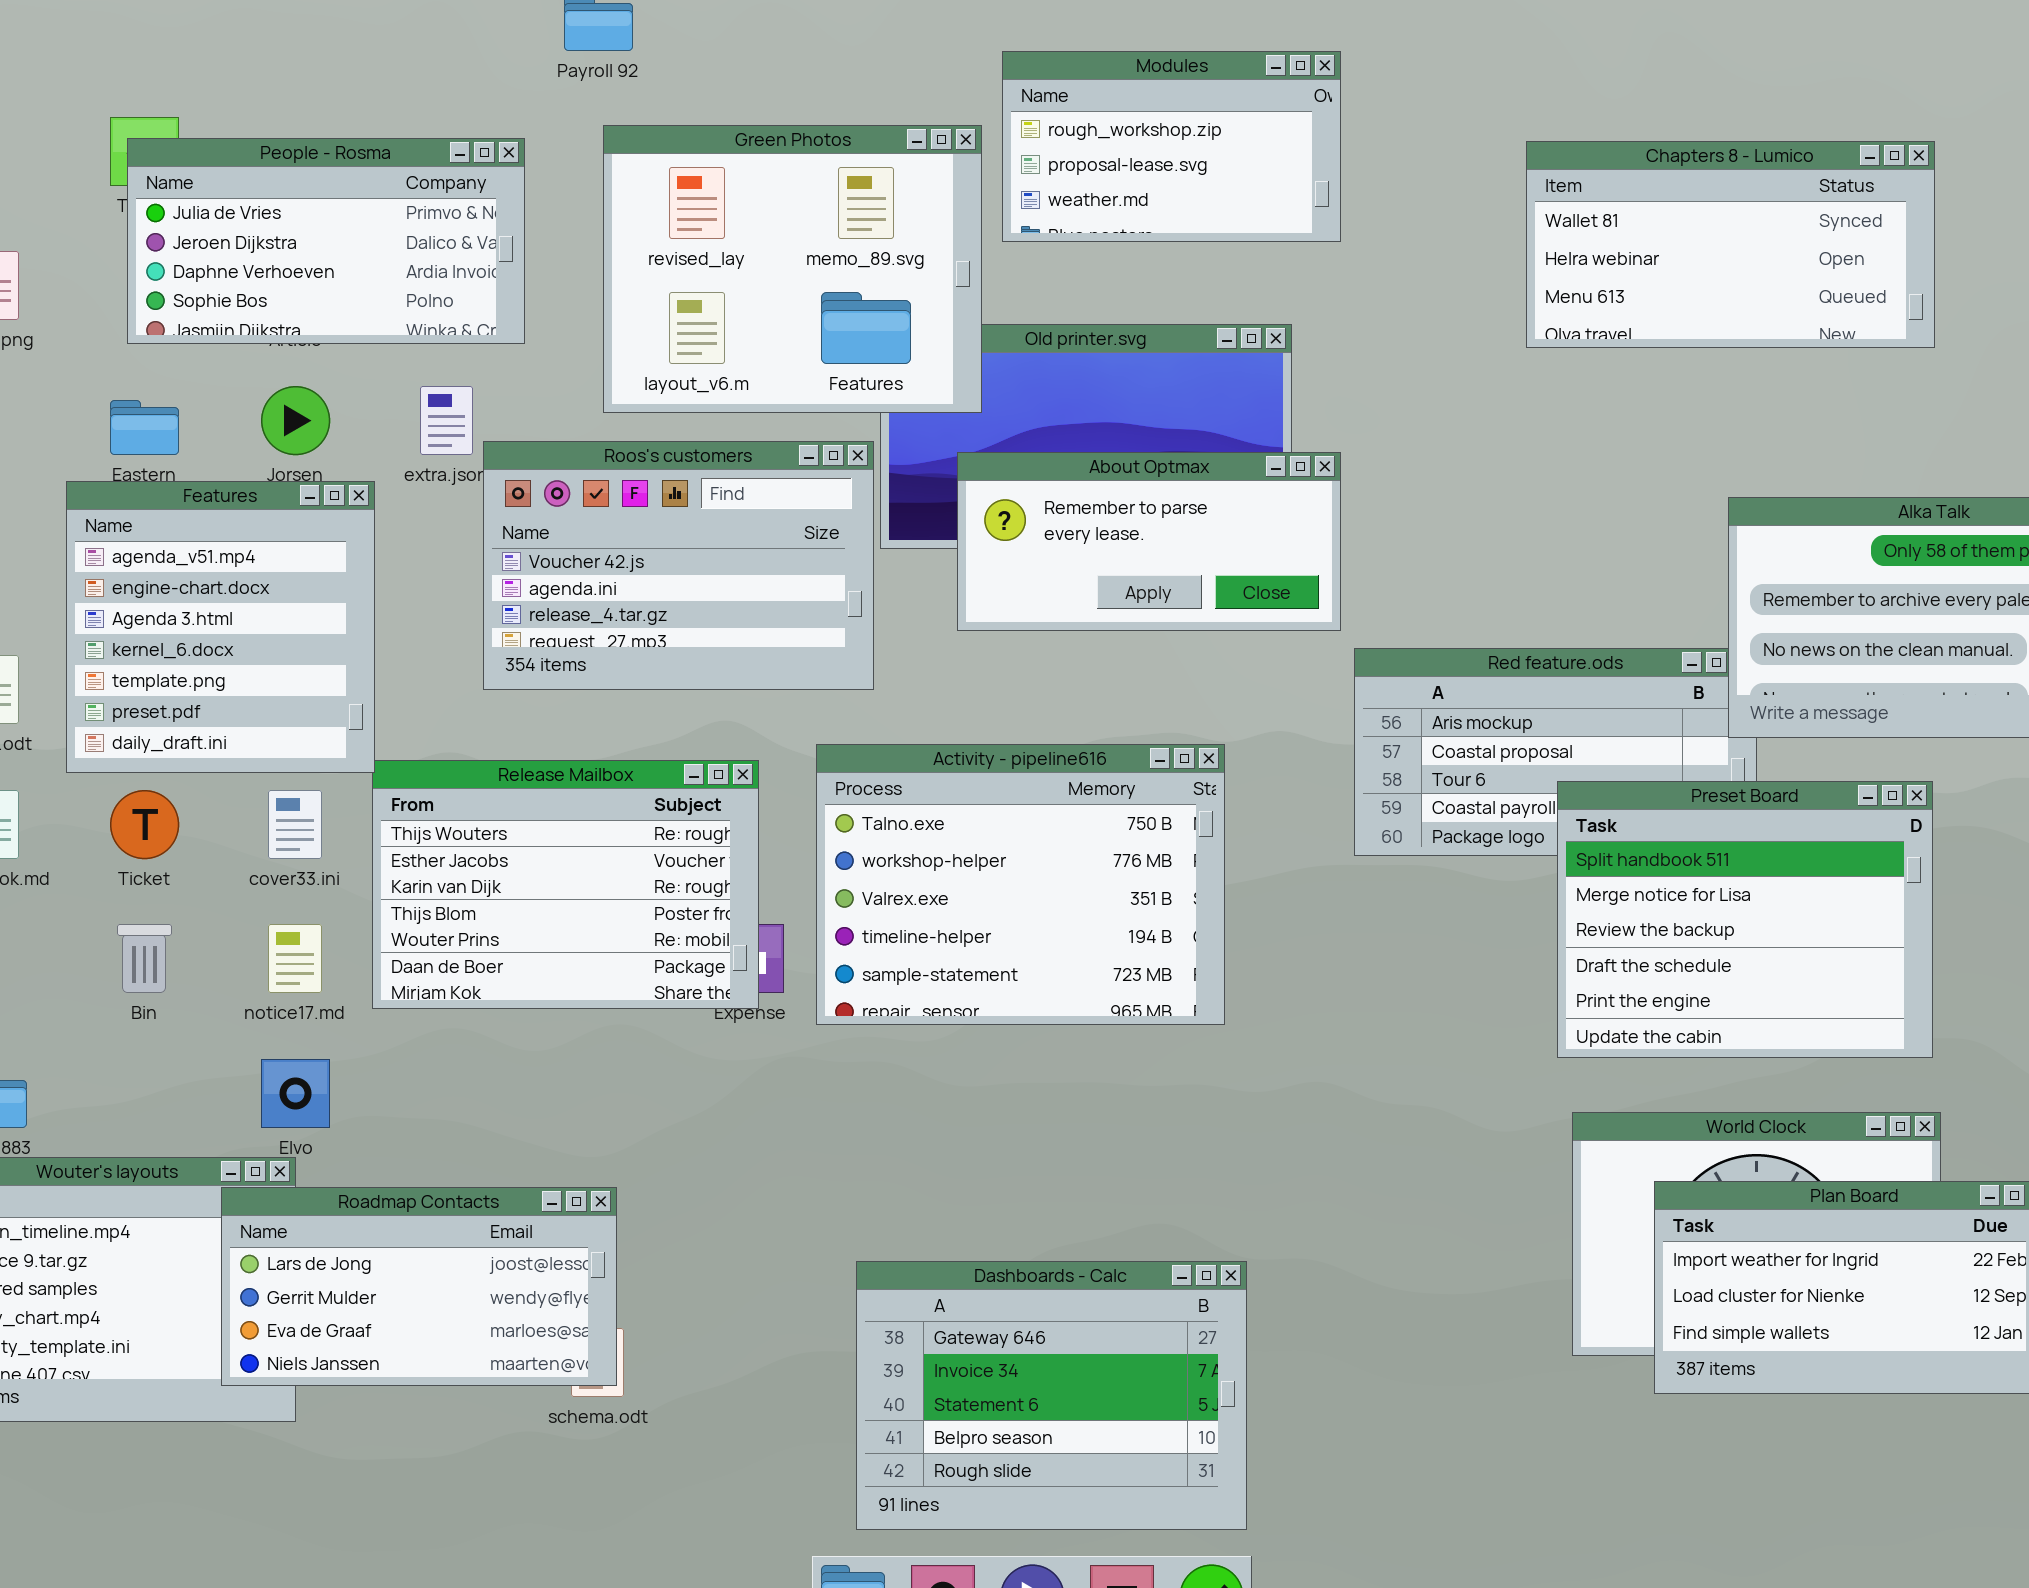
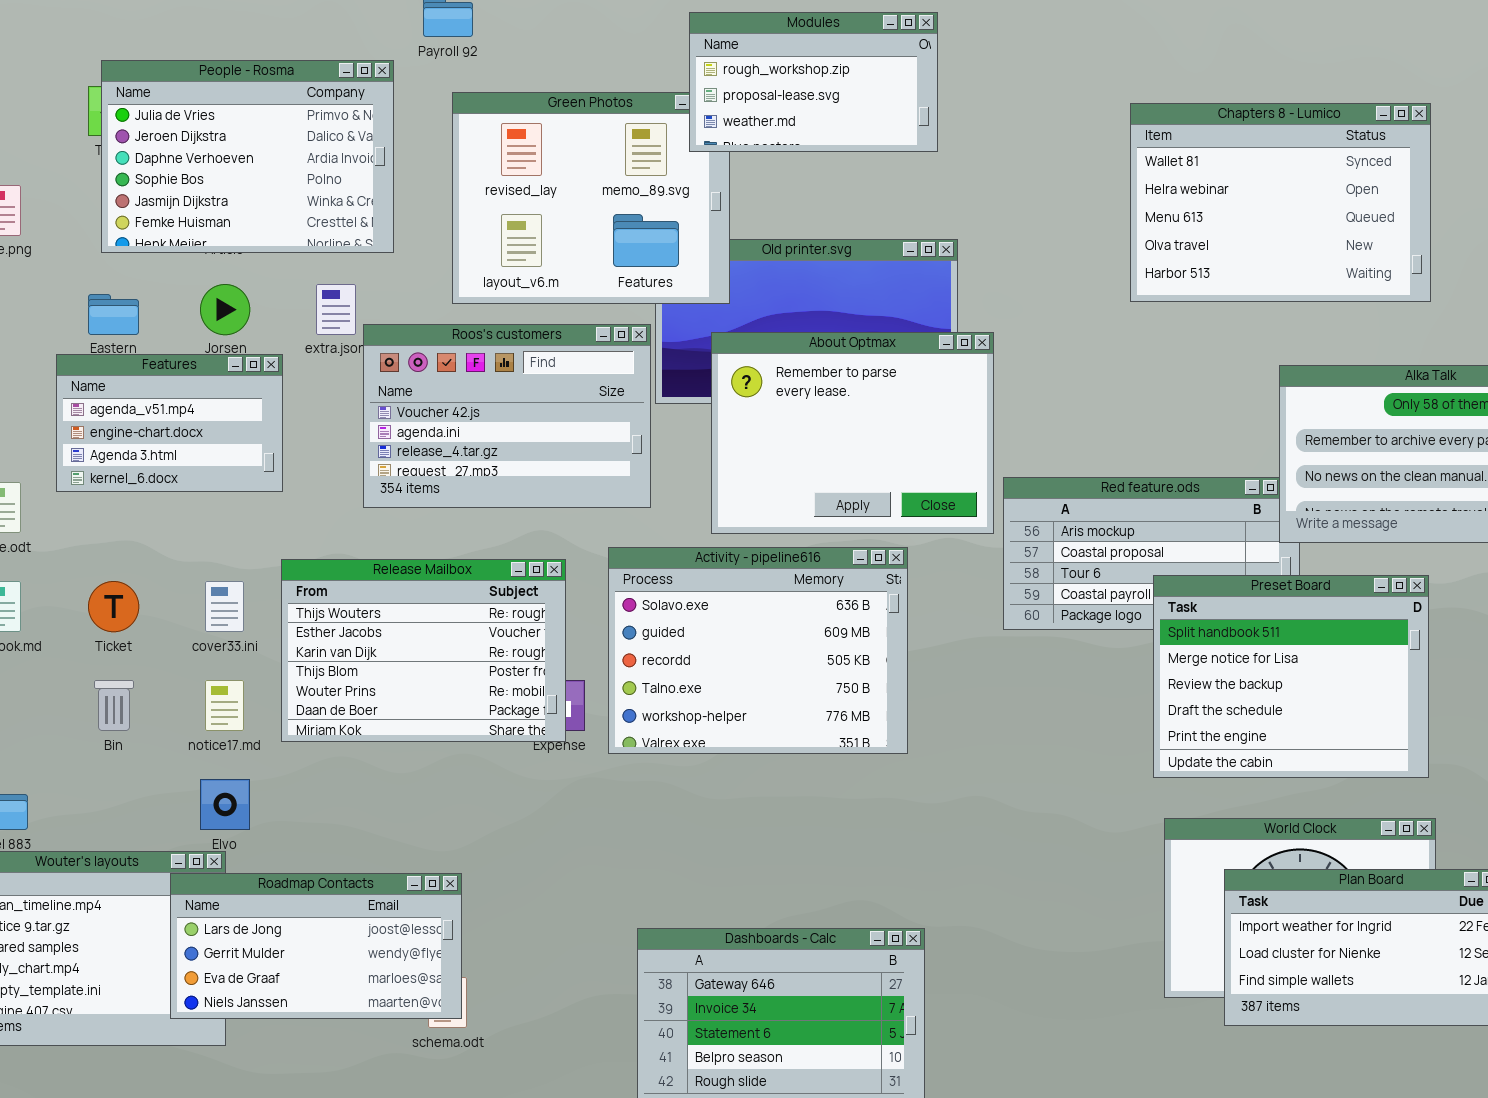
Modules: [1002,51,1341,242] -> [689,12,938,152], moved
People - Rosma: [127,138,525,344] -> [101,60,394,253], resized
Chapters 8 - Lumico: [1526,141,1935,348] -> [1130,103,1431,302], resized
About Optmax: [957,452,1341,631] -> [711,332,994,534], resized
Features: [66,481,375,773] -> [56,354,283,492], resized
Activity - pipeline616: [816,744,1225,1025] -> [608,547,908,754], scrolled up 3 rows

